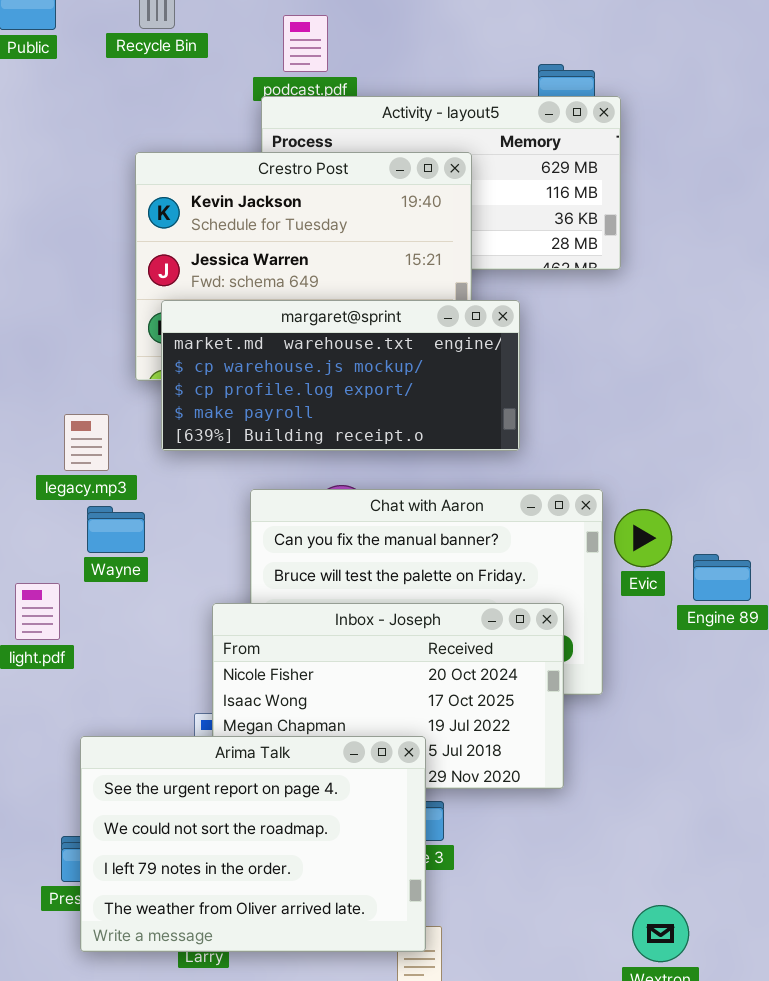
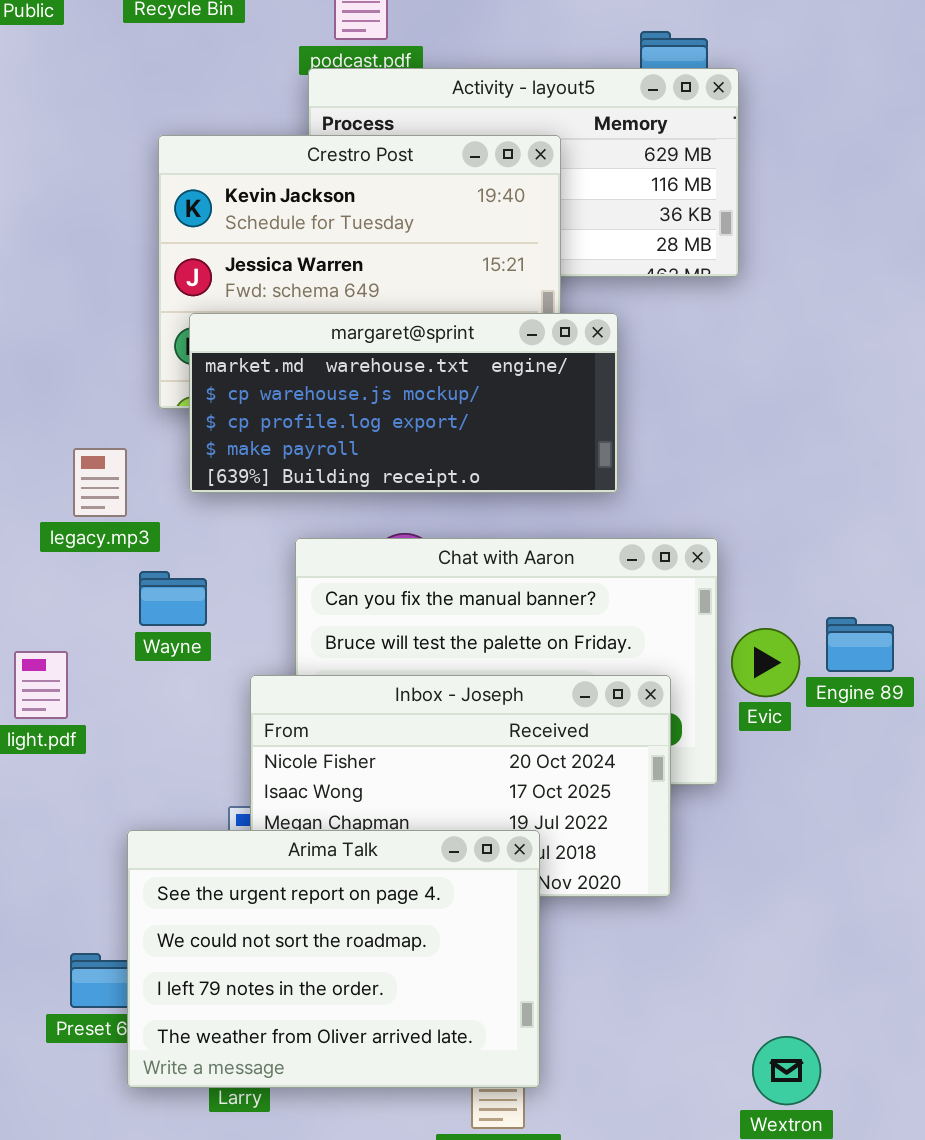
Wayne: [87,506,145,553] -> [139,571,207,626], moved
Evic: [614,509,672,567] -> [731,628,800,697], moved
Arima Talk: [80,736,426,952] -> [127,830,540,1088], moved

